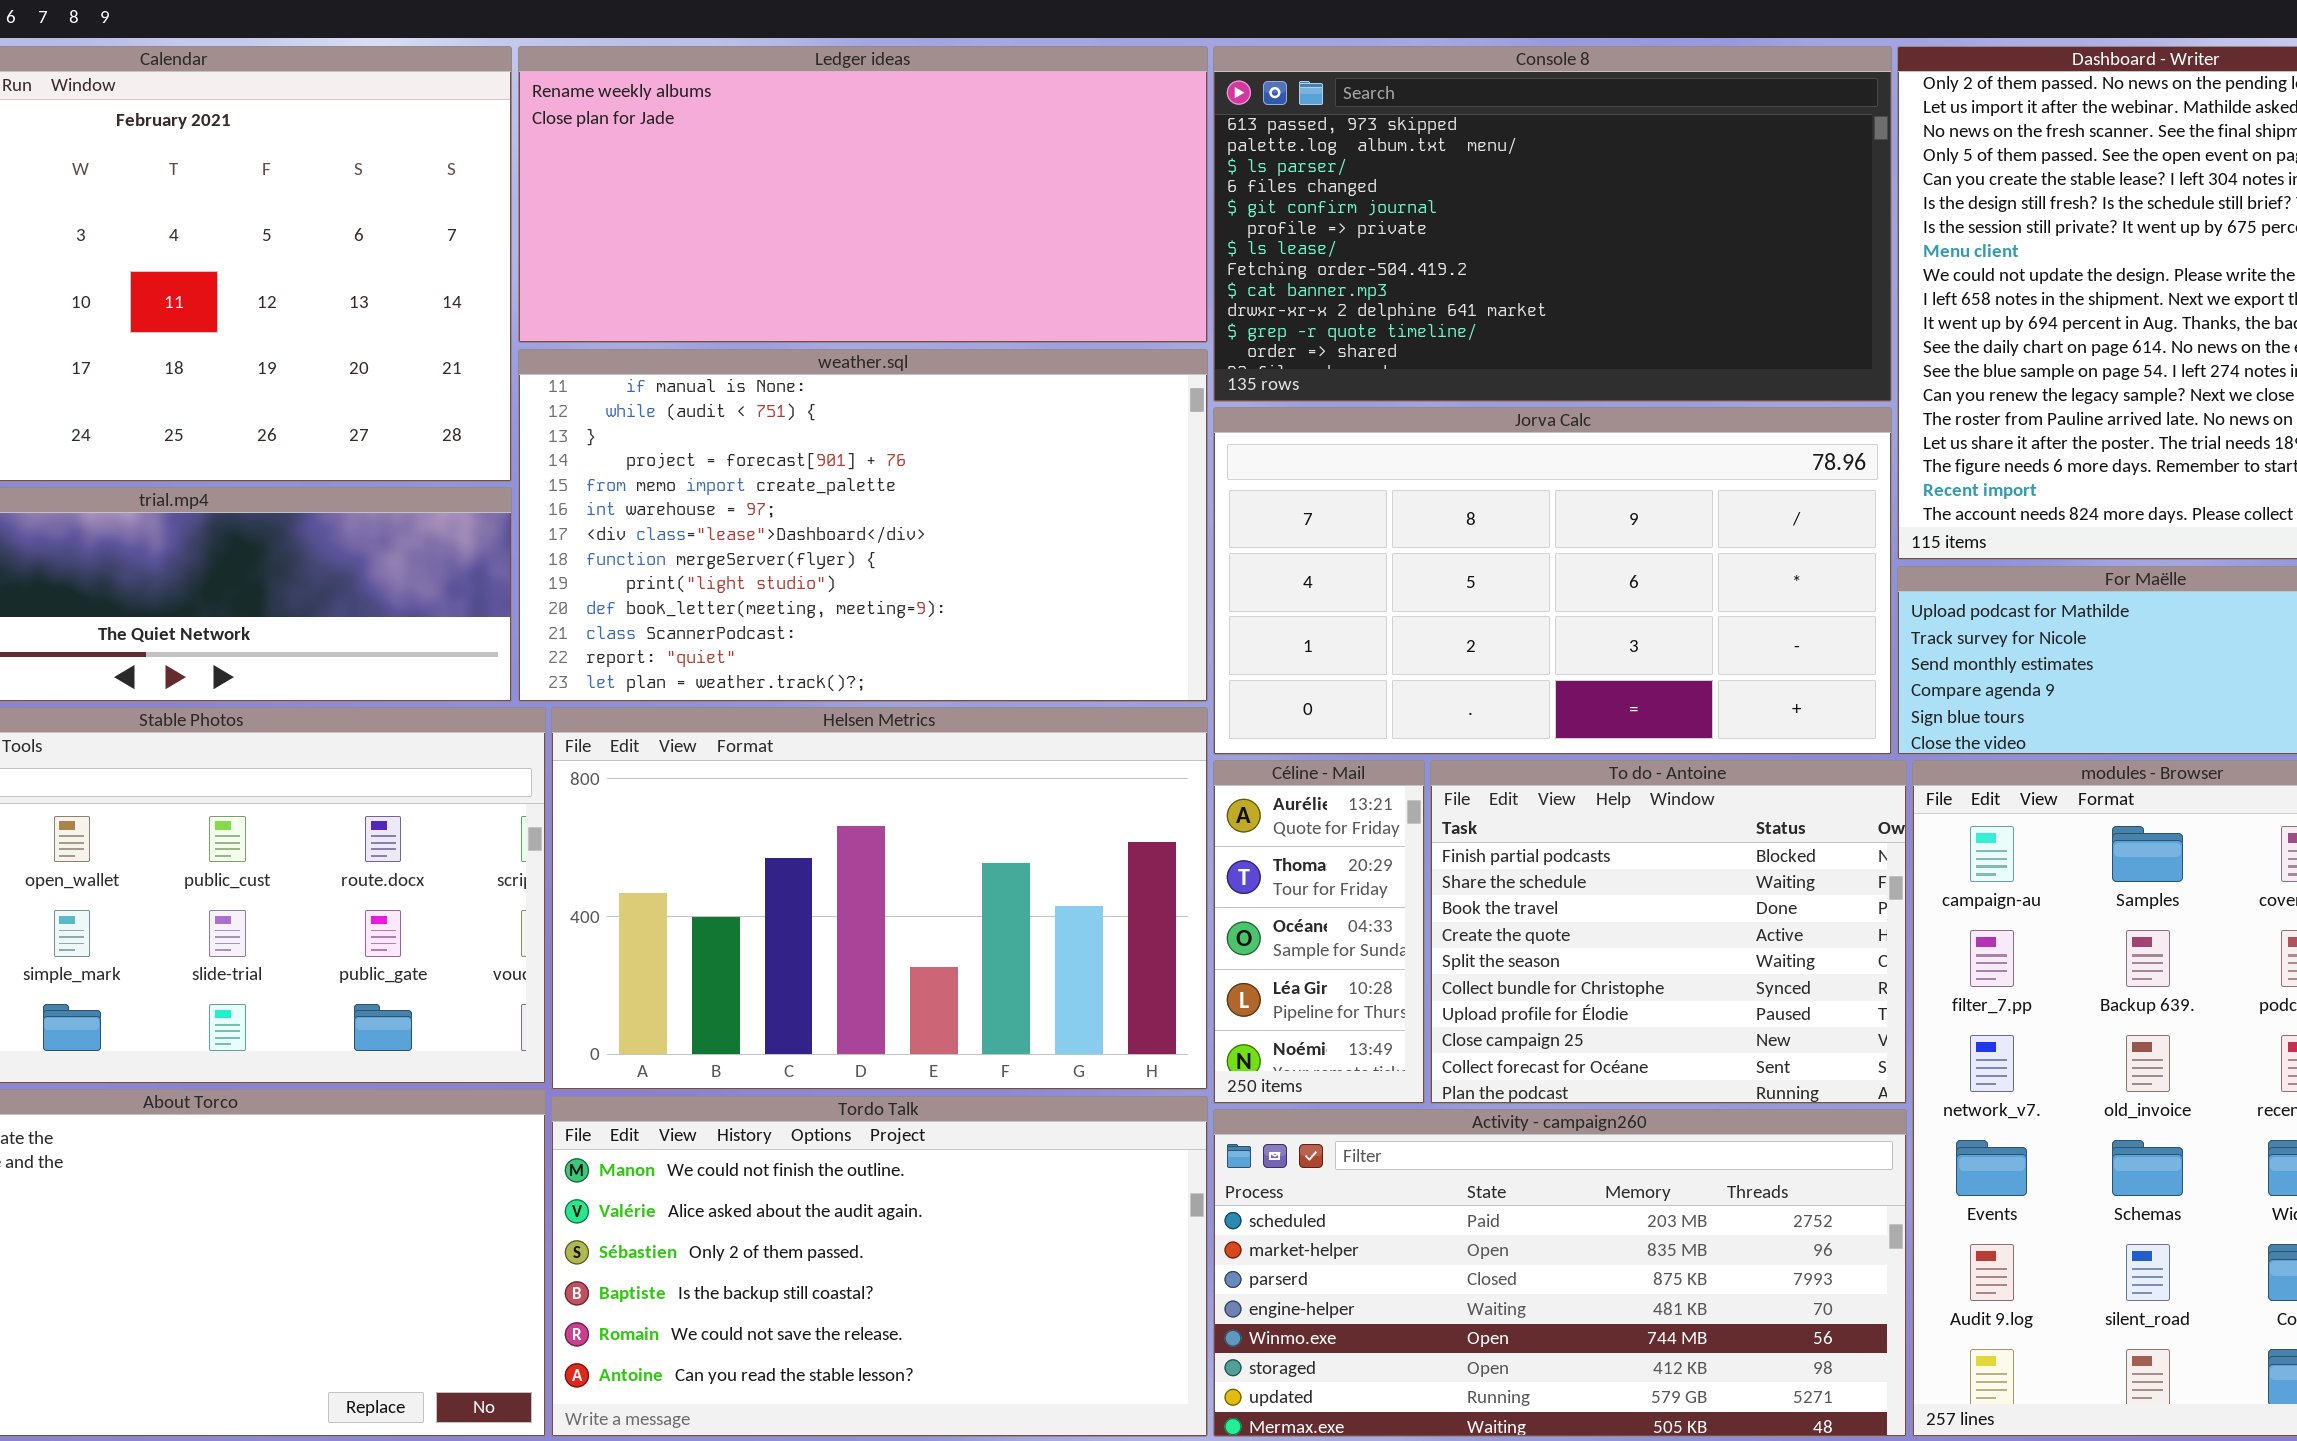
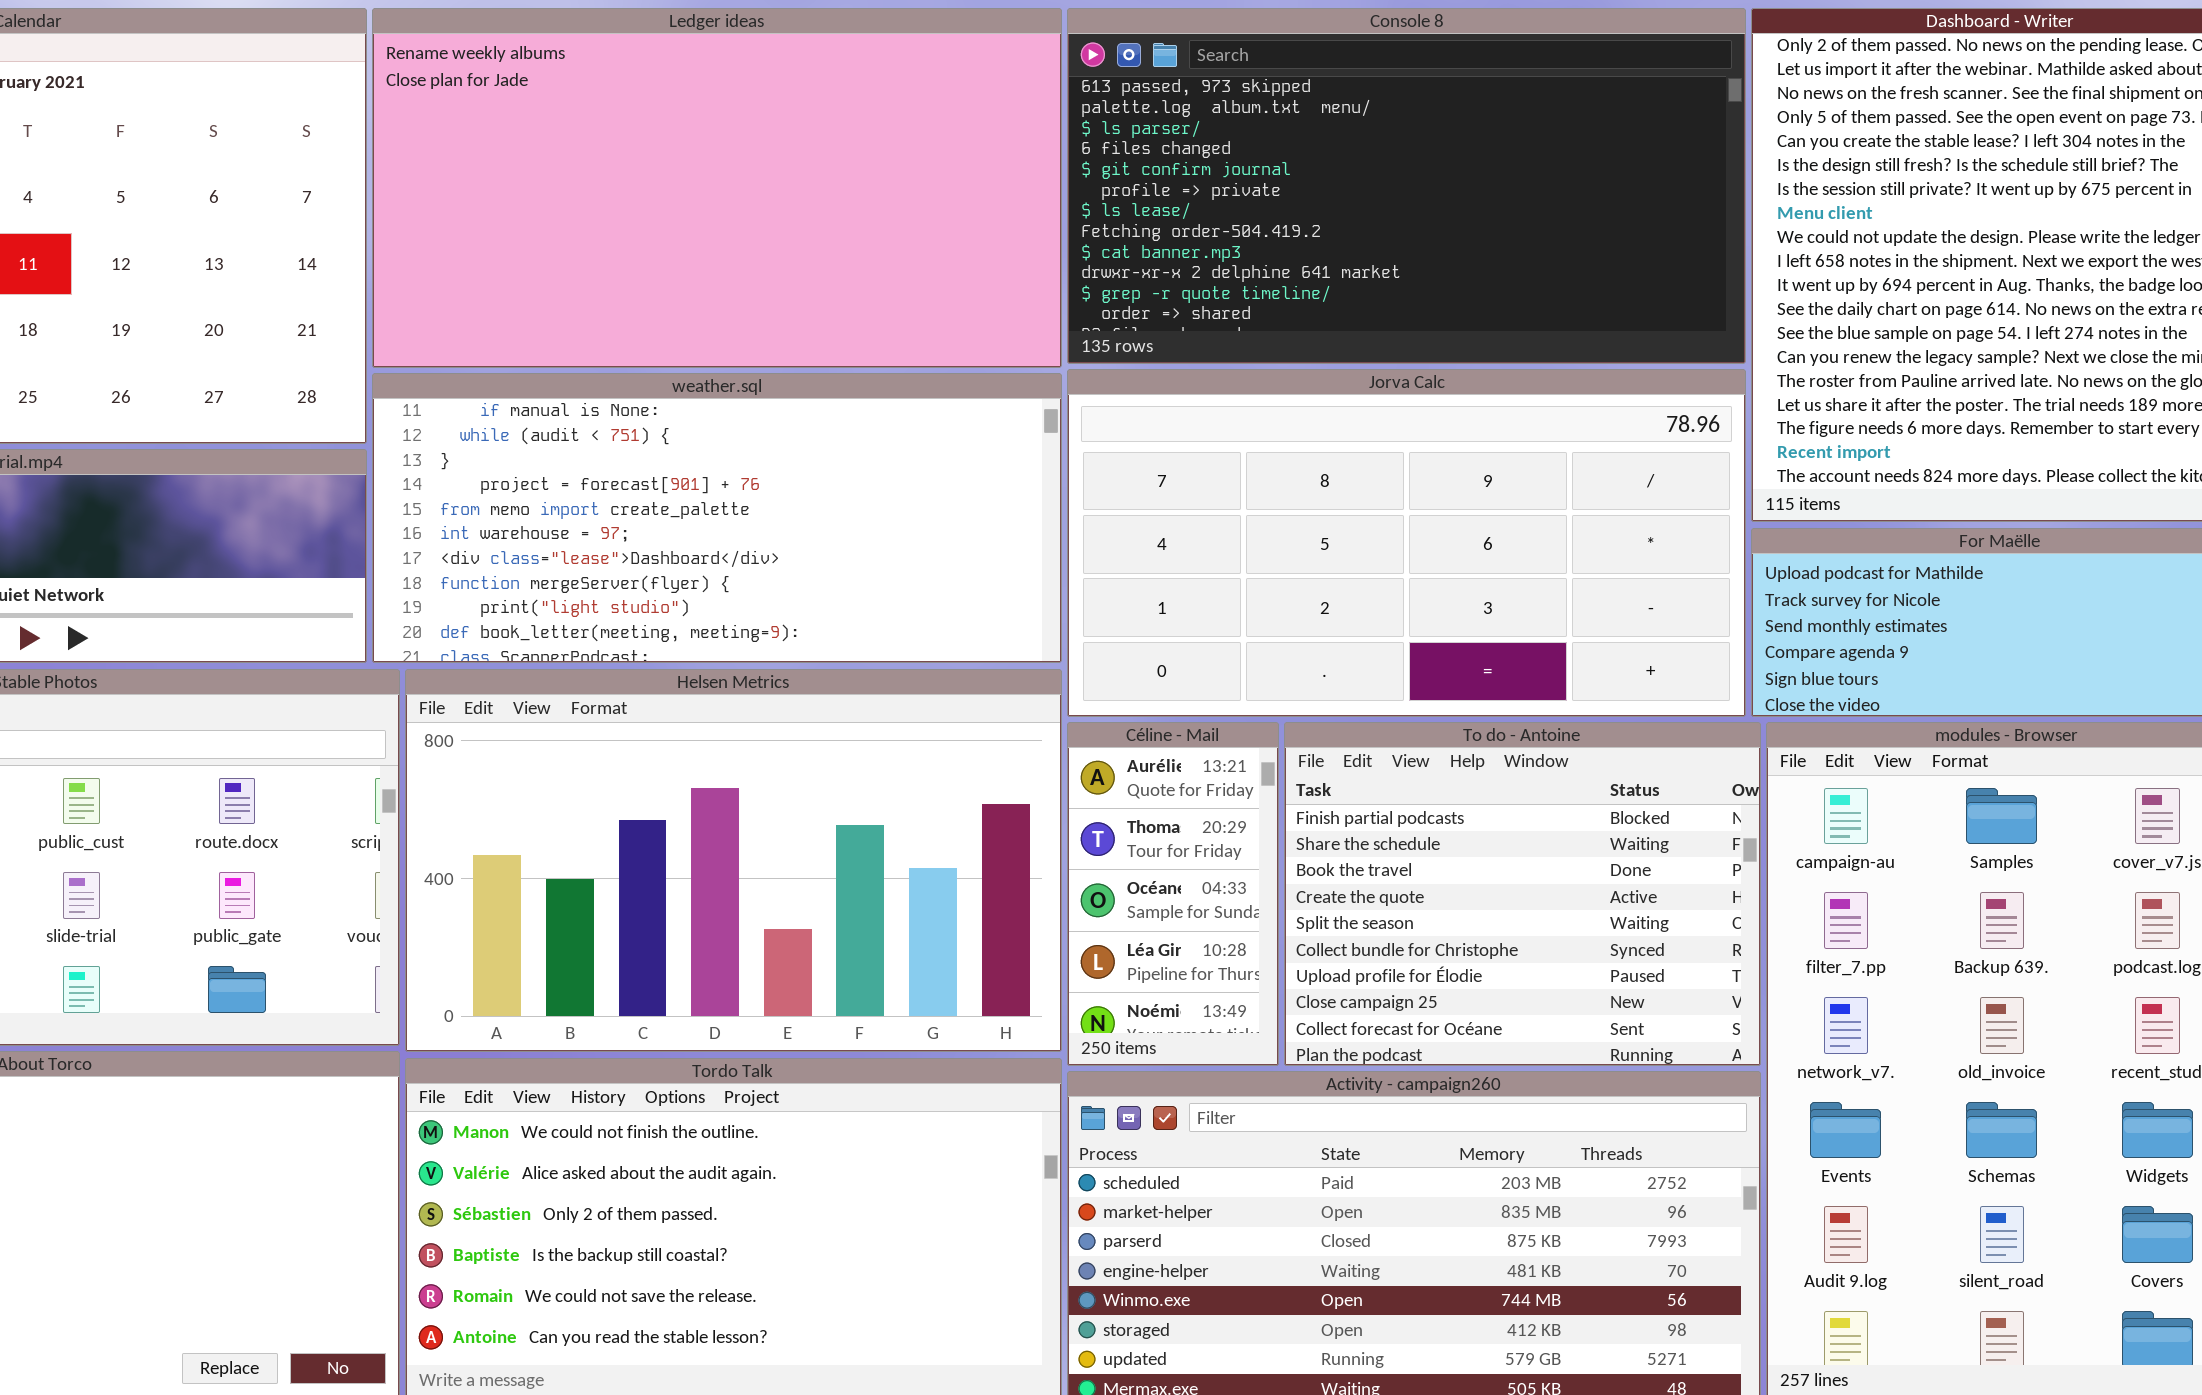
Ledger ideas: [518,46,1208,343] -> [372,8,1062,368], resized
weather.sql: [518,349,1208,702] -> [372,373,1062,663], resized

